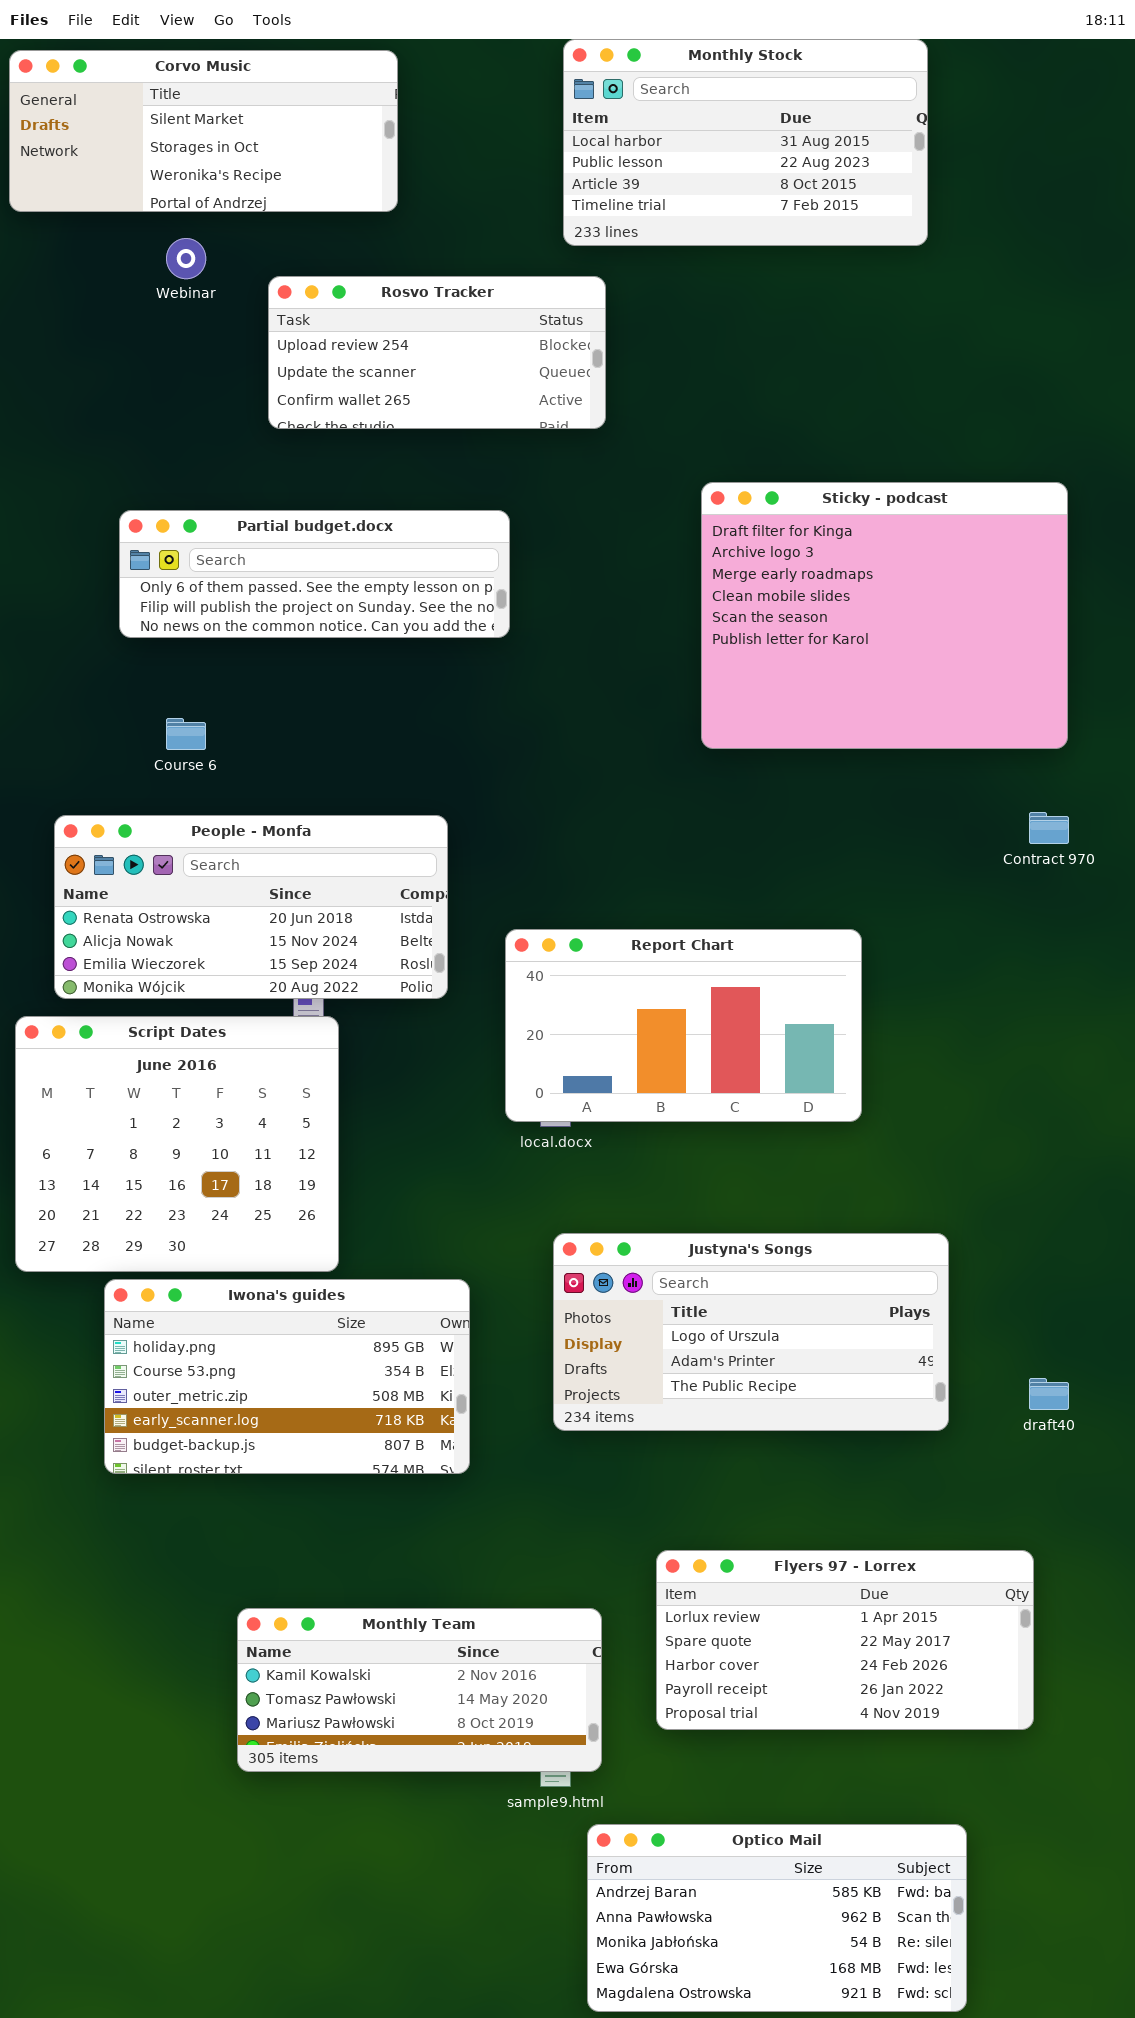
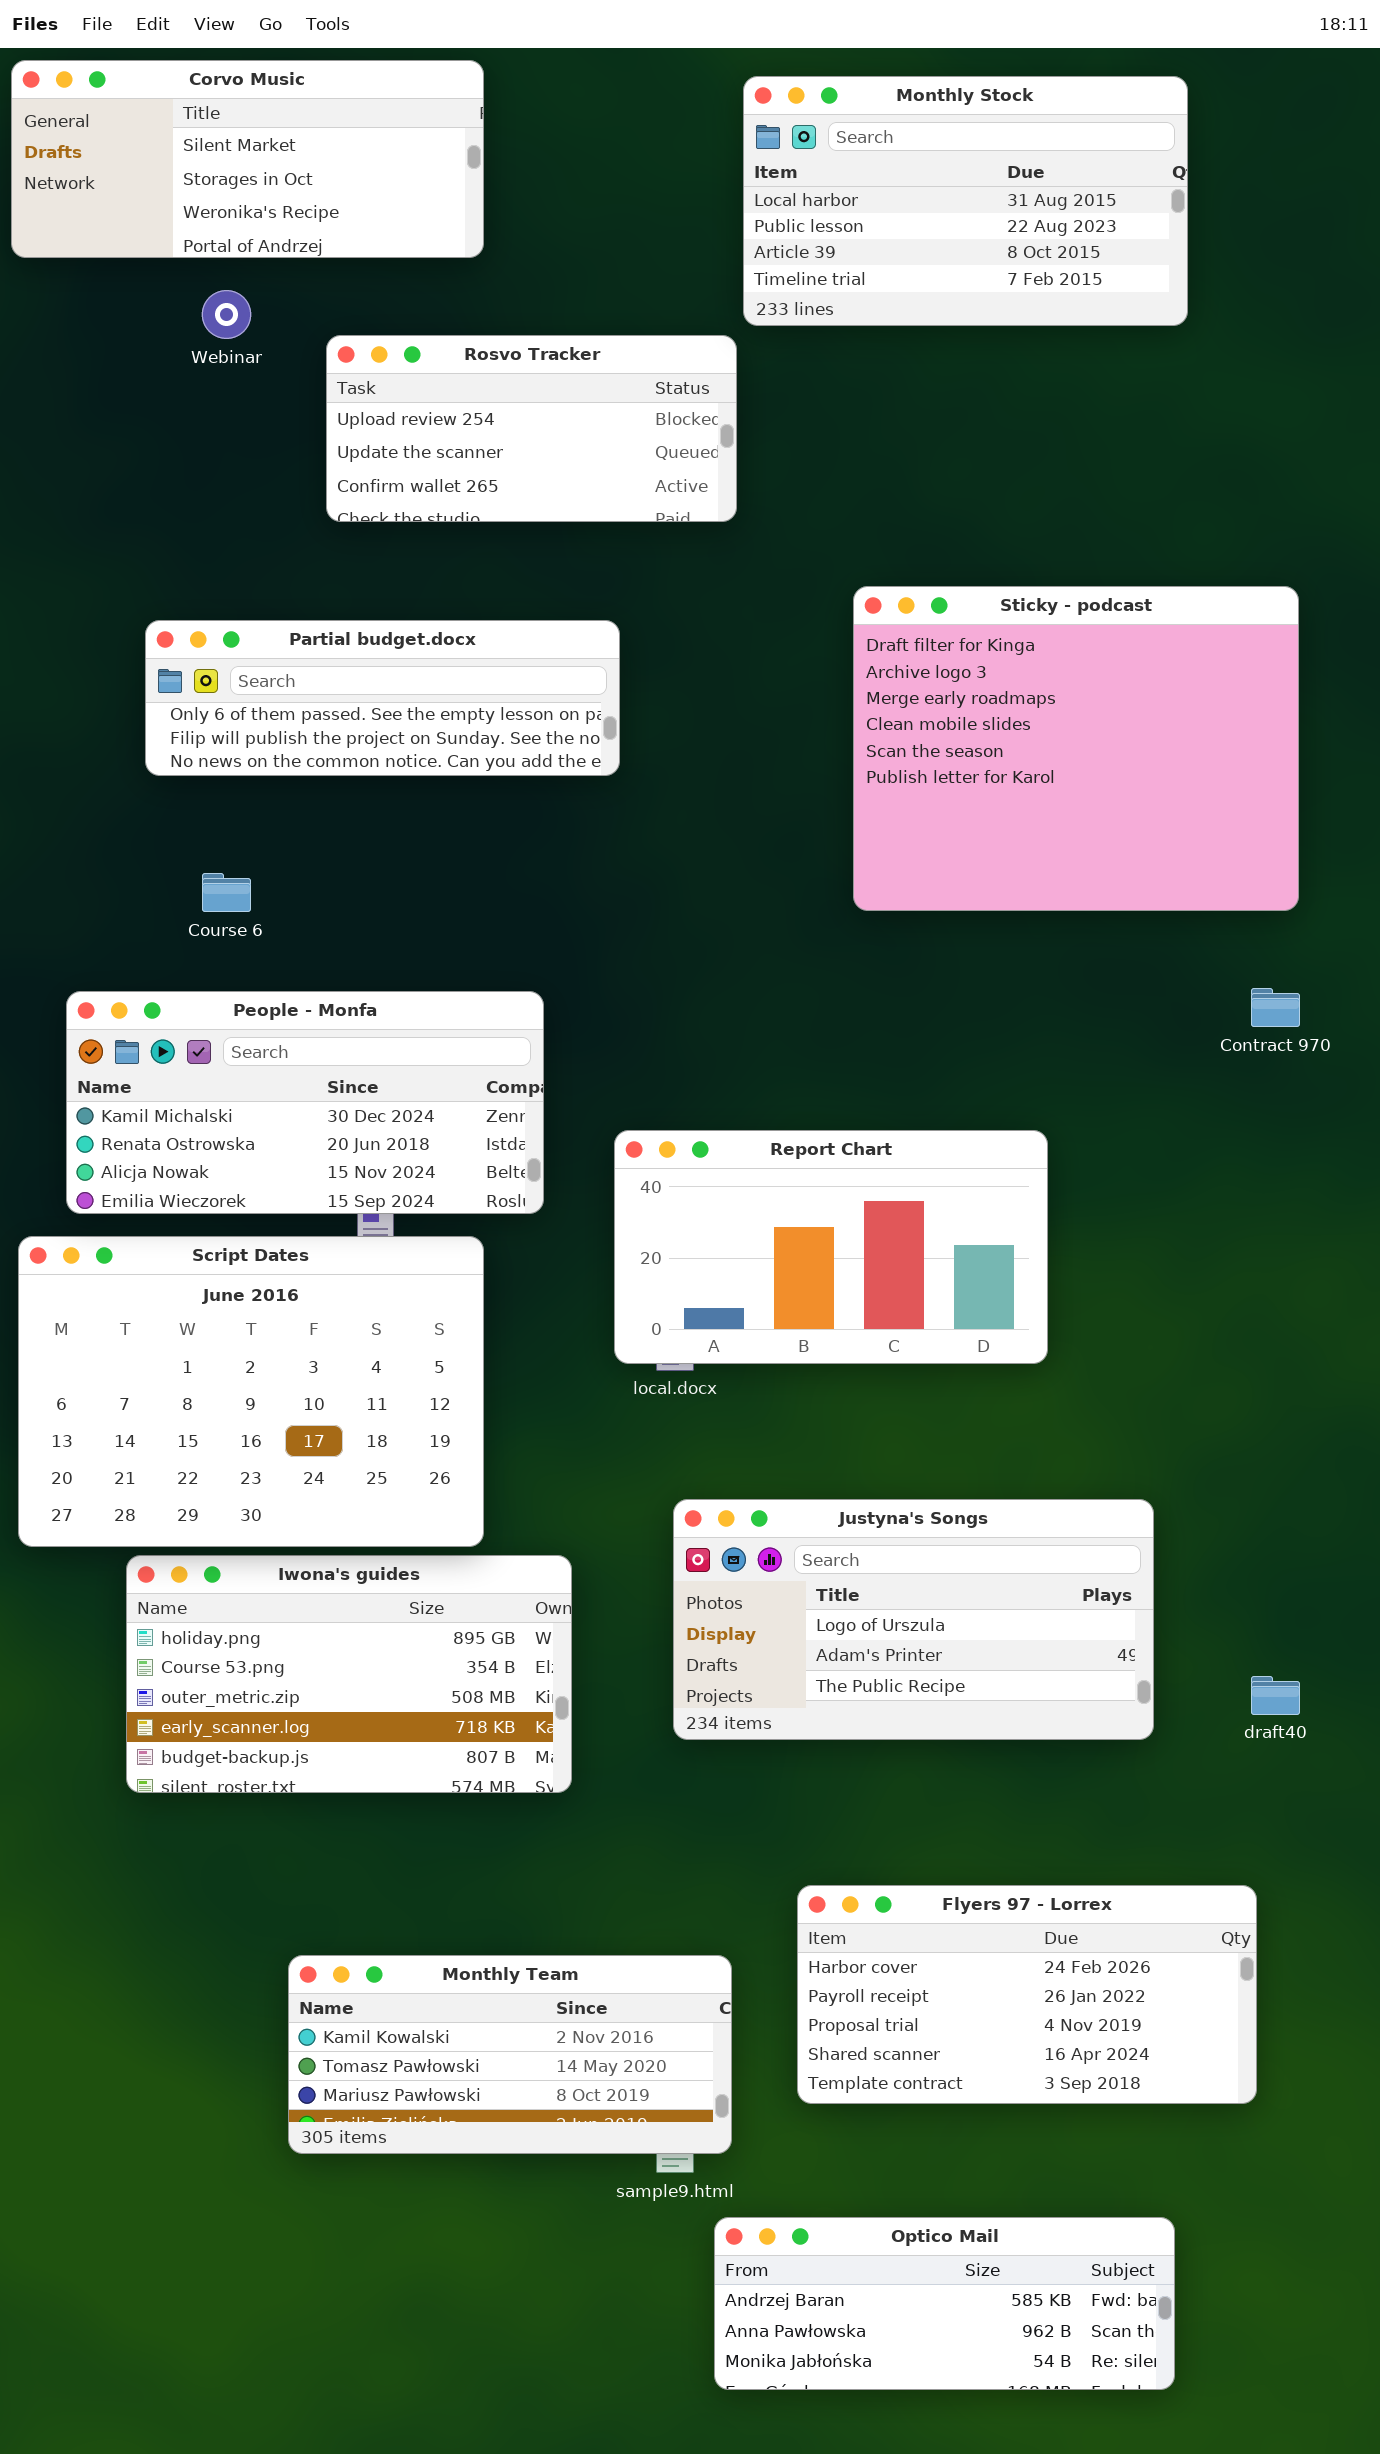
Monthly Stock: [563,39,928,246] -> [743,76,1188,326], moved
People - Monfa: [54,815,448,999] -> [66,991,544,1214], scrolled up 1 row
Script Dates: [15,1016,339,1272] -> [18,1236,484,1547], resized
Flyers 97 - Lorrex: [656,1550,1034,1730] -> [797,1885,1257,2104], scrolled down 2 rows
Optico Mail: [587,1824,967,2012] -> [714,2217,1175,2390], resized

